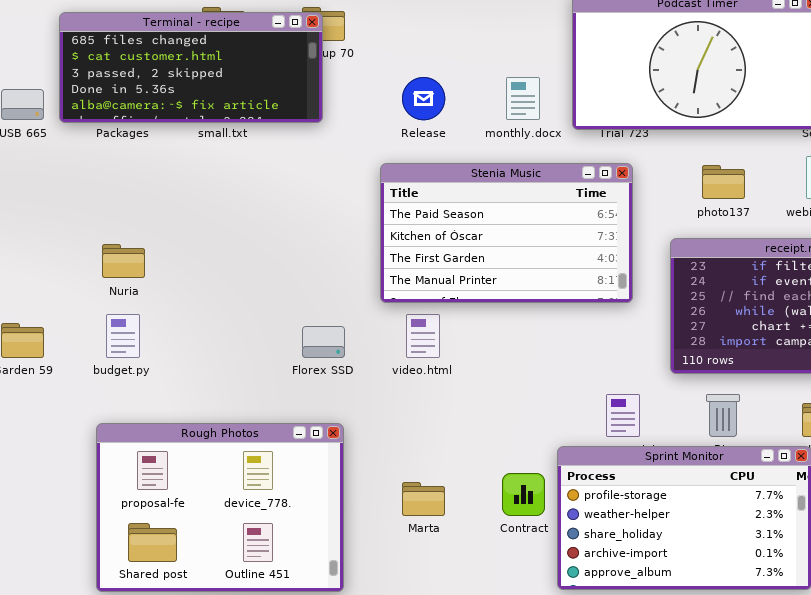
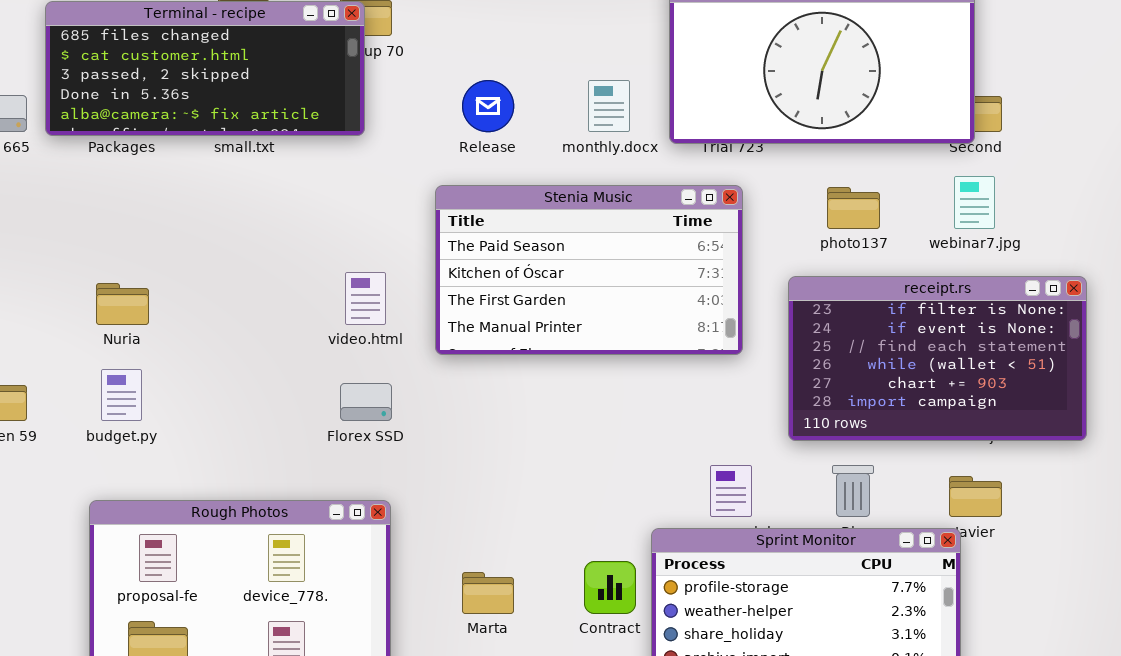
video.html: [406,314,440,358] -> [345,272,386,325], moved

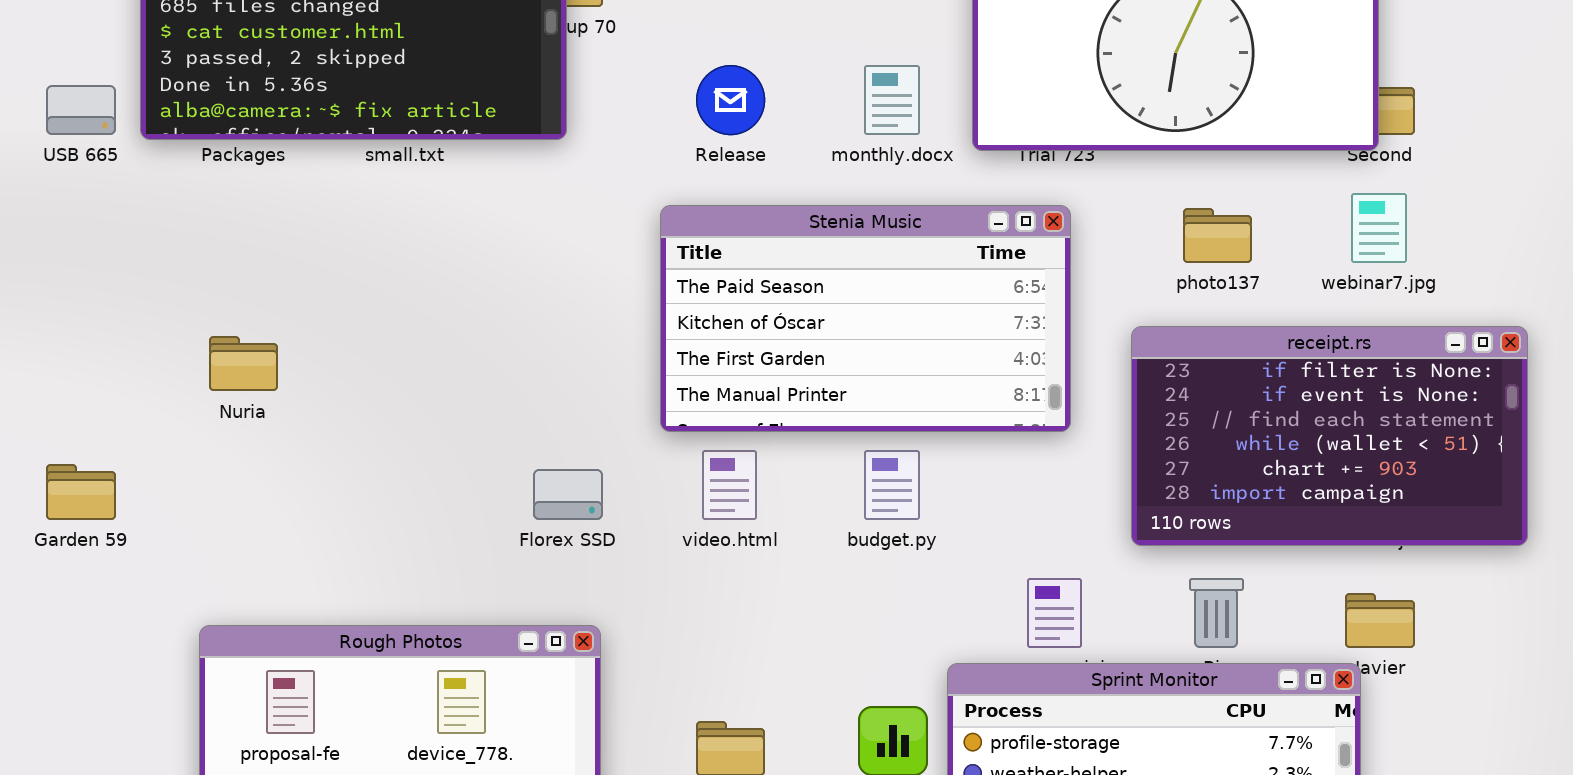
video.html: [345,272,386,325] -> [702,450,757,520], moved
budget.py: [101,369,142,421] -> [864,450,920,520], moved

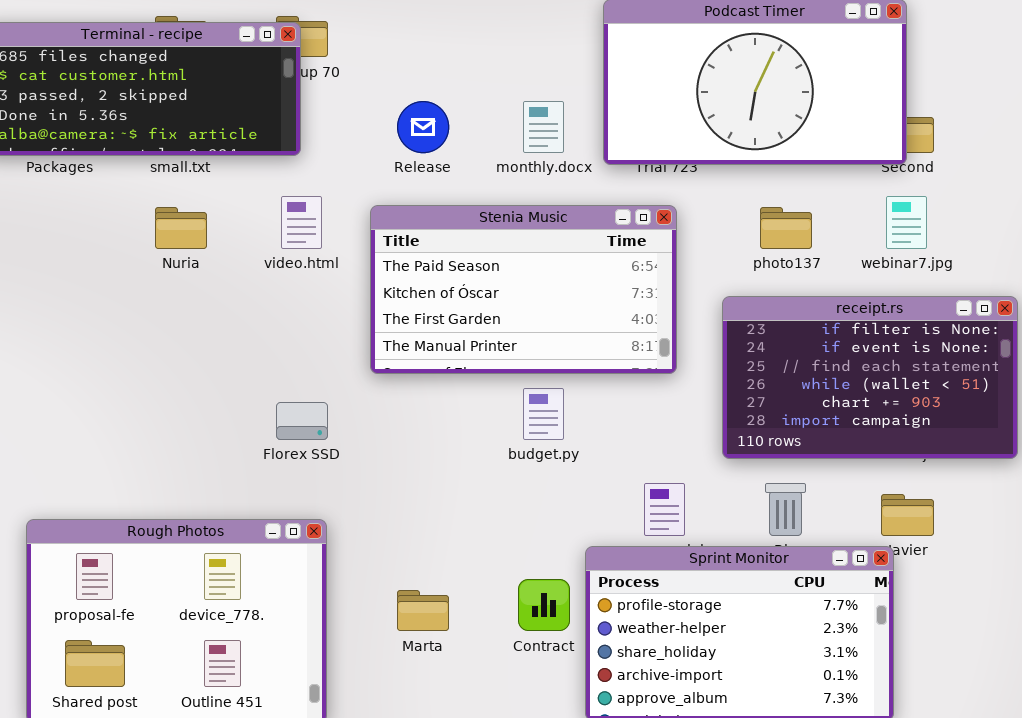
Nuria: [209,336,278,391] -> [155,207,207,249], moved
video.html: [702,450,757,520] -> [281,196,322,249], moved

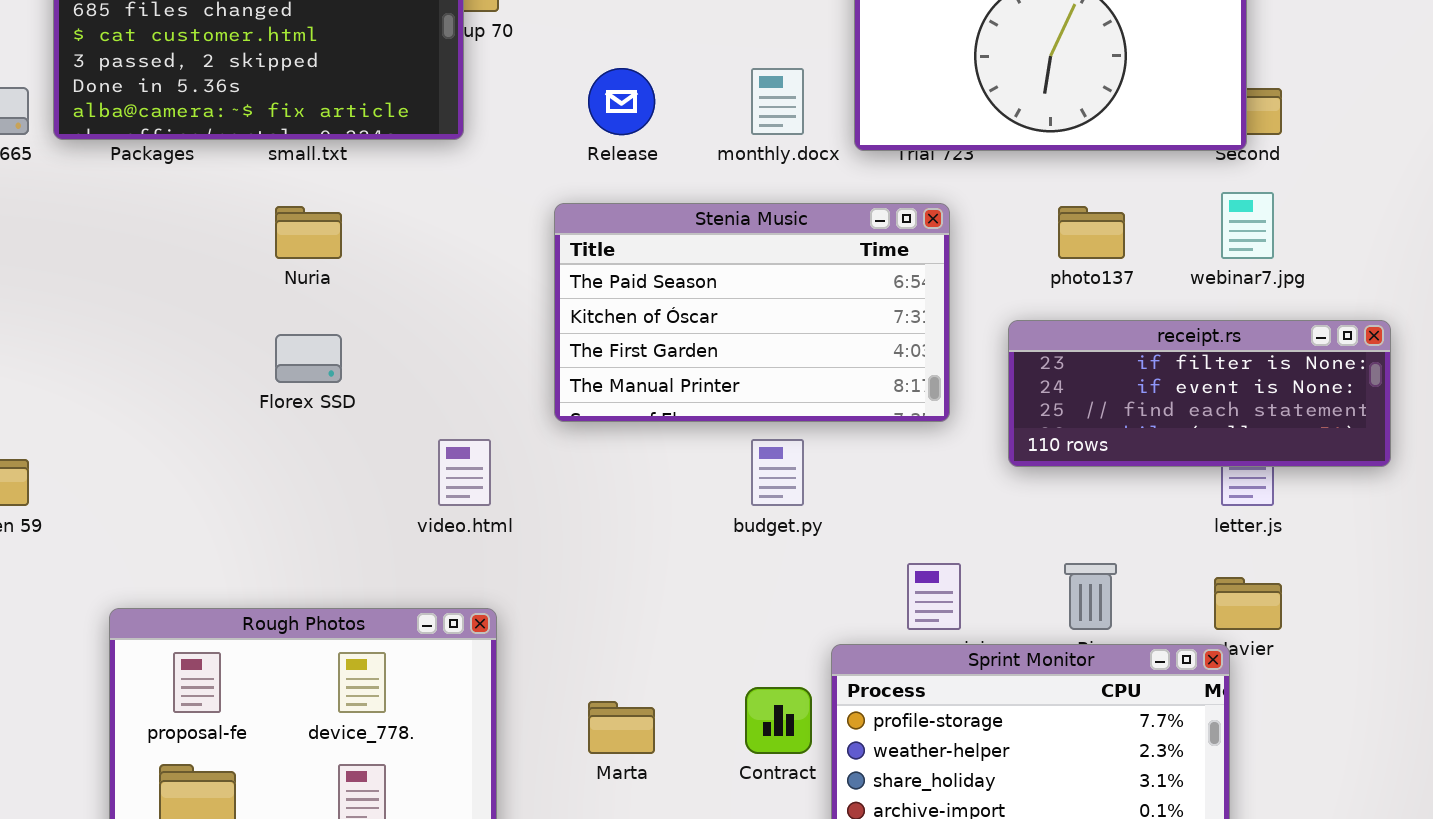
video.html: [281,196,322,249] -> [438,439,491,506], moved
receipt.rs: [722,296,1018,459] -> [1008,320,1391,467], resized
Florex SSD: [276,402,328,440] -> [275,334,342,383], moved

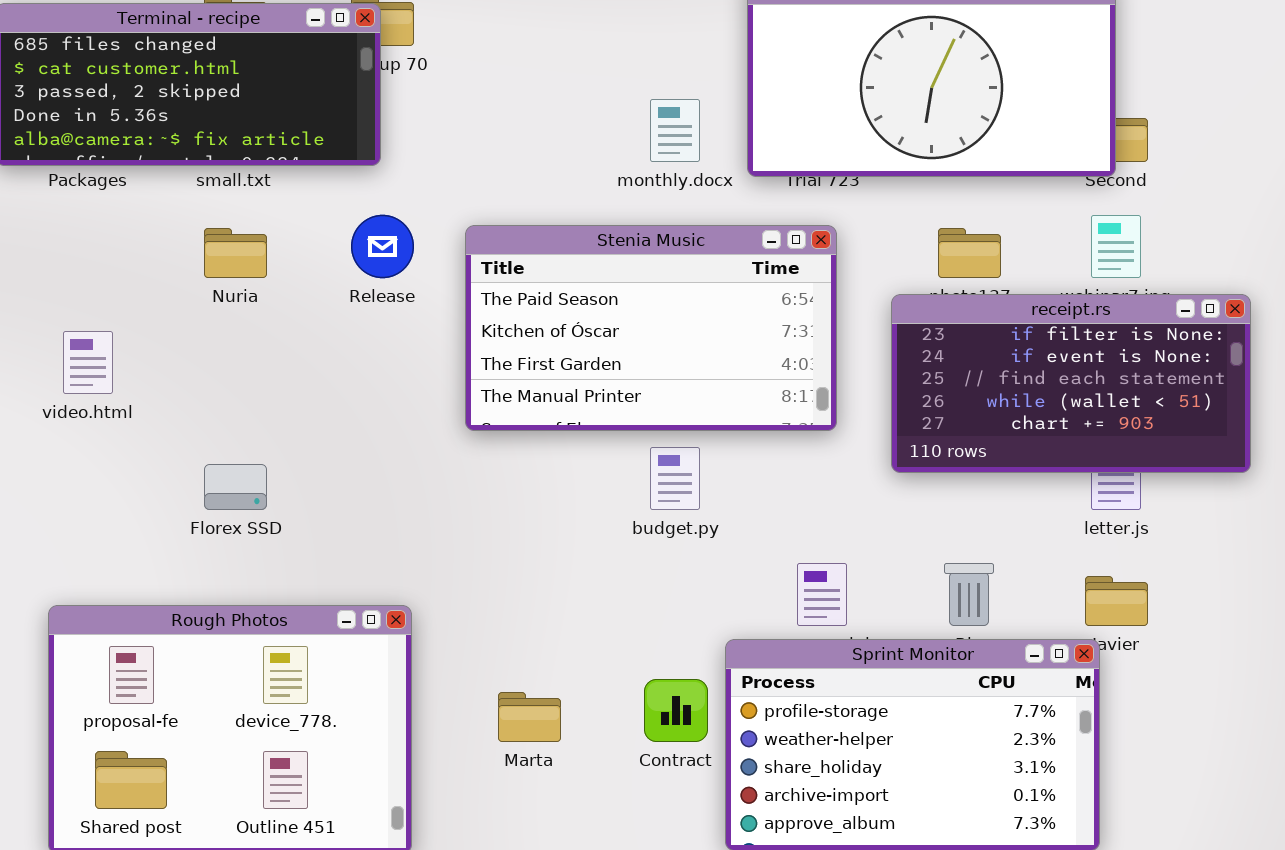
Release: [588,68,655,135] -> [351,215,414,278], moved
receipt.rs: [1008,320,1391,467] -> [891,294,1251,473], resized
Florex SSD: [275,334,342,383] -> [204,464,267,510], moved
video.html: [438,439,491,506] -> [63,331,113,394], moved

